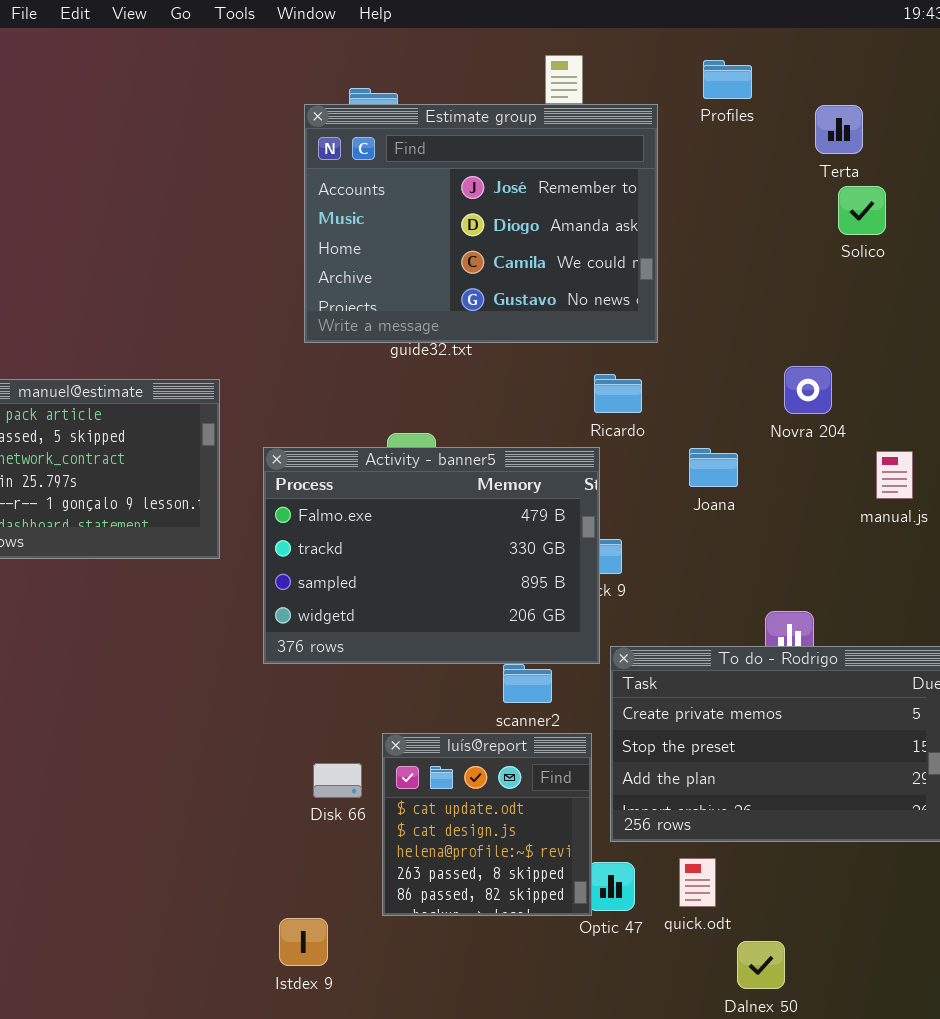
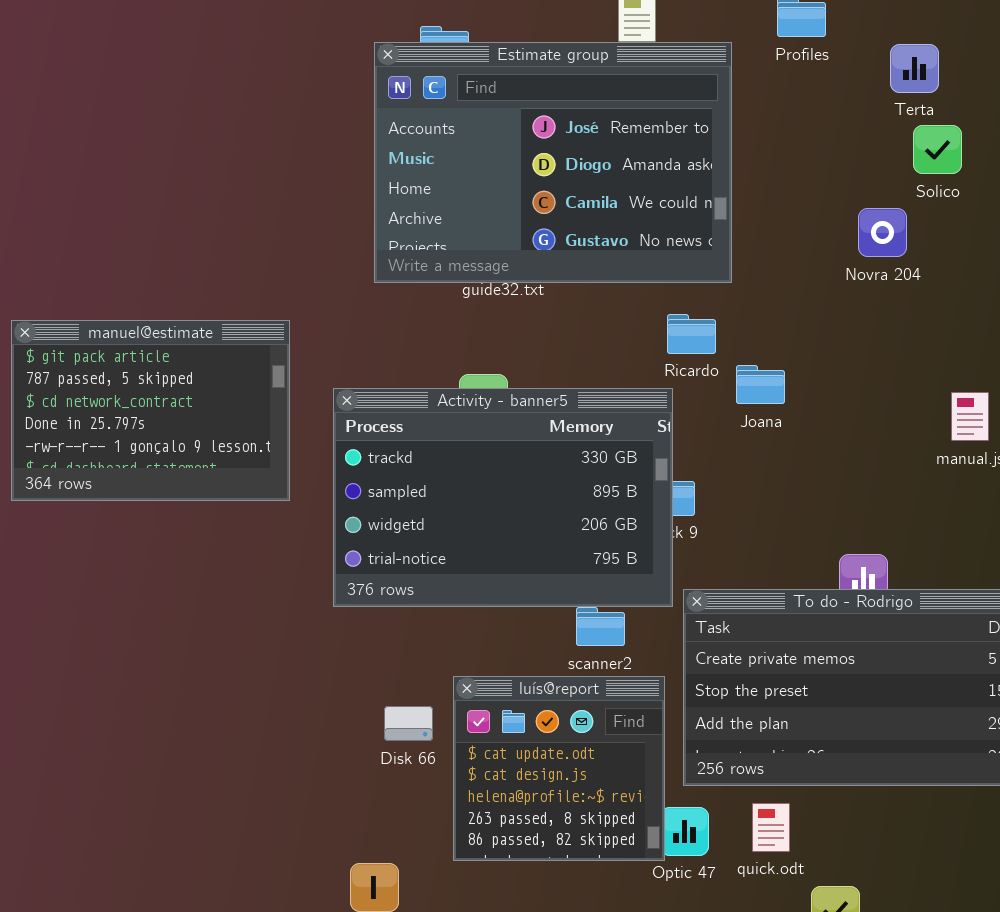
Novra 204: [784,366,832,414] -> [858,208,907,257], moved
Activity - banner5: [263,447,600,664] -> [333,388,673,607], scrolled down 1 row
Joana: [689,448,738,487] -> [736,365,785,404], moved

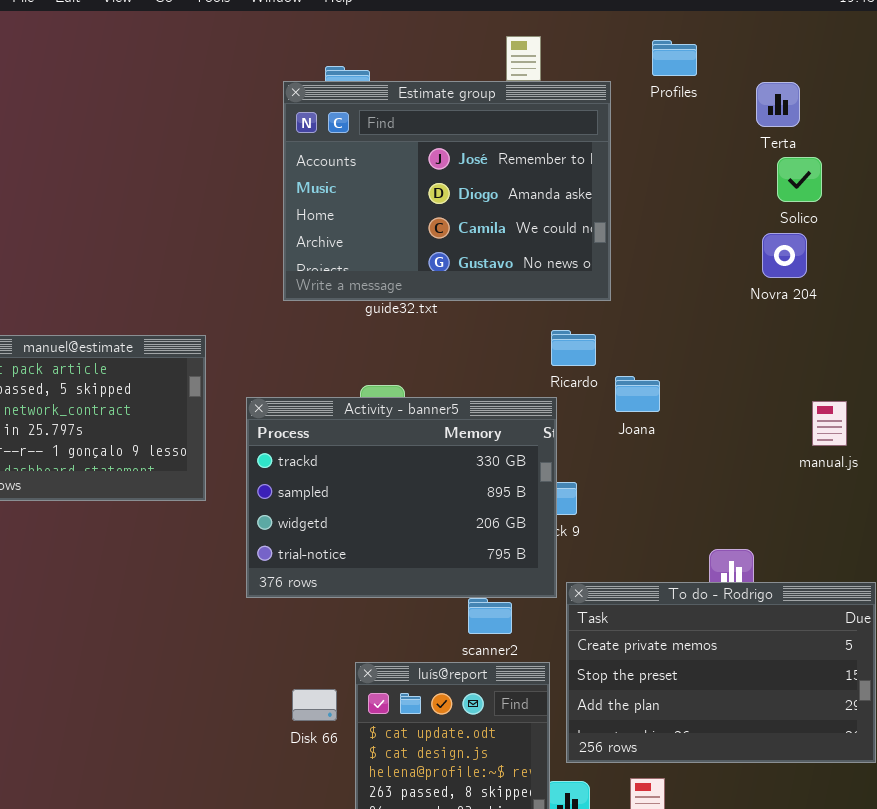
Novra 204: [858,208,907,257] -> [762,233,807,278], moved

